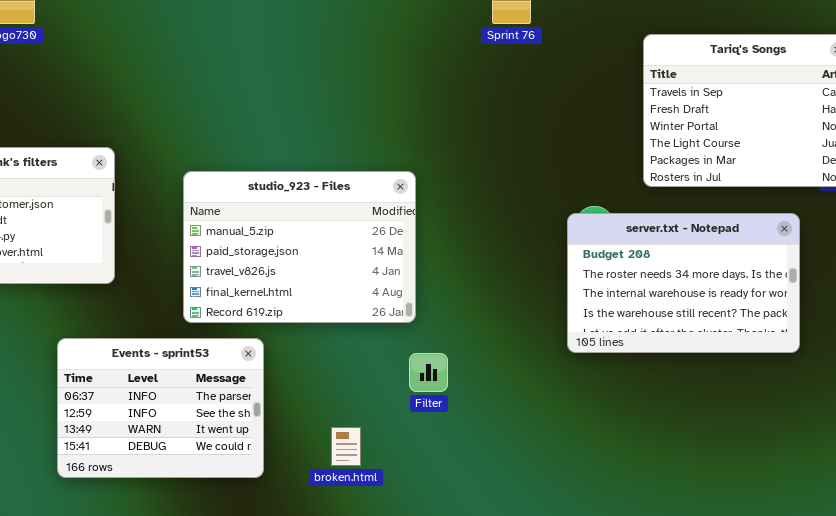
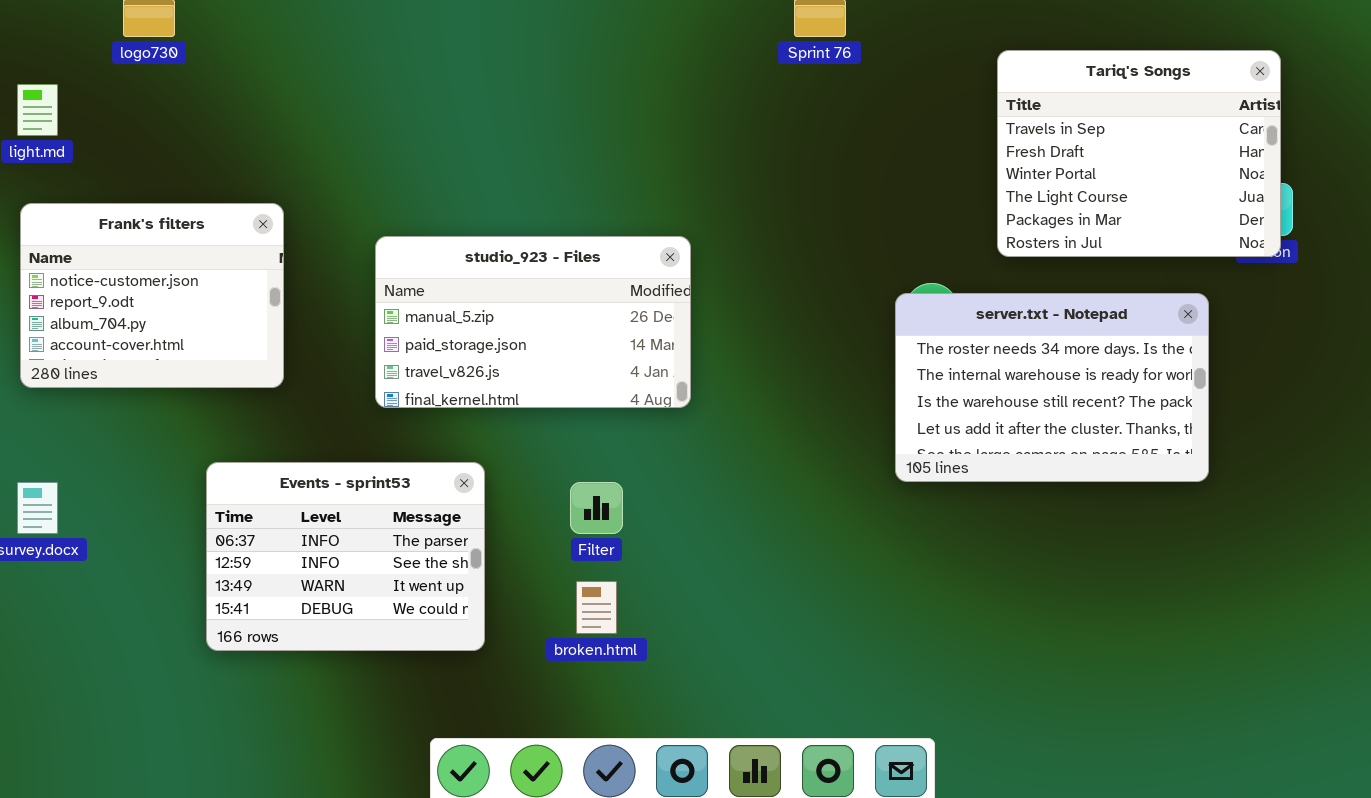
studio_923 - Files: [183,171,416,323] -> [375,236,691,408], resized
server.txt - Notepad: [567,213,800,353] -> [895,293,1209,482], scrolled down 1 row
Filter: [409,353,448,392] -> [570,482,623,534], moved

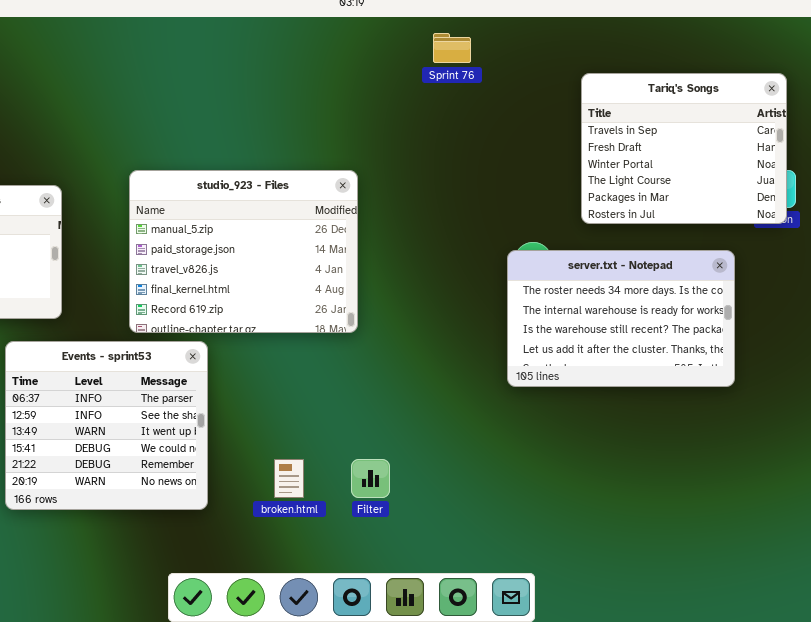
studio_923 - Files: [375,236,691,408] -> [129,170,358,333], resized
Events - sprint53: [206,462,485,651] -> [5,341,208,510], resized
Filter: [570,482,623,534] -> [351,459,390,498], moved

